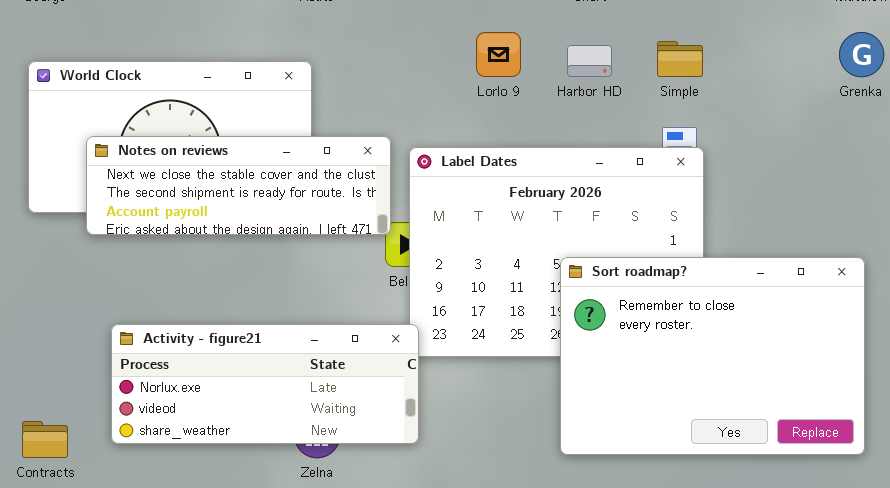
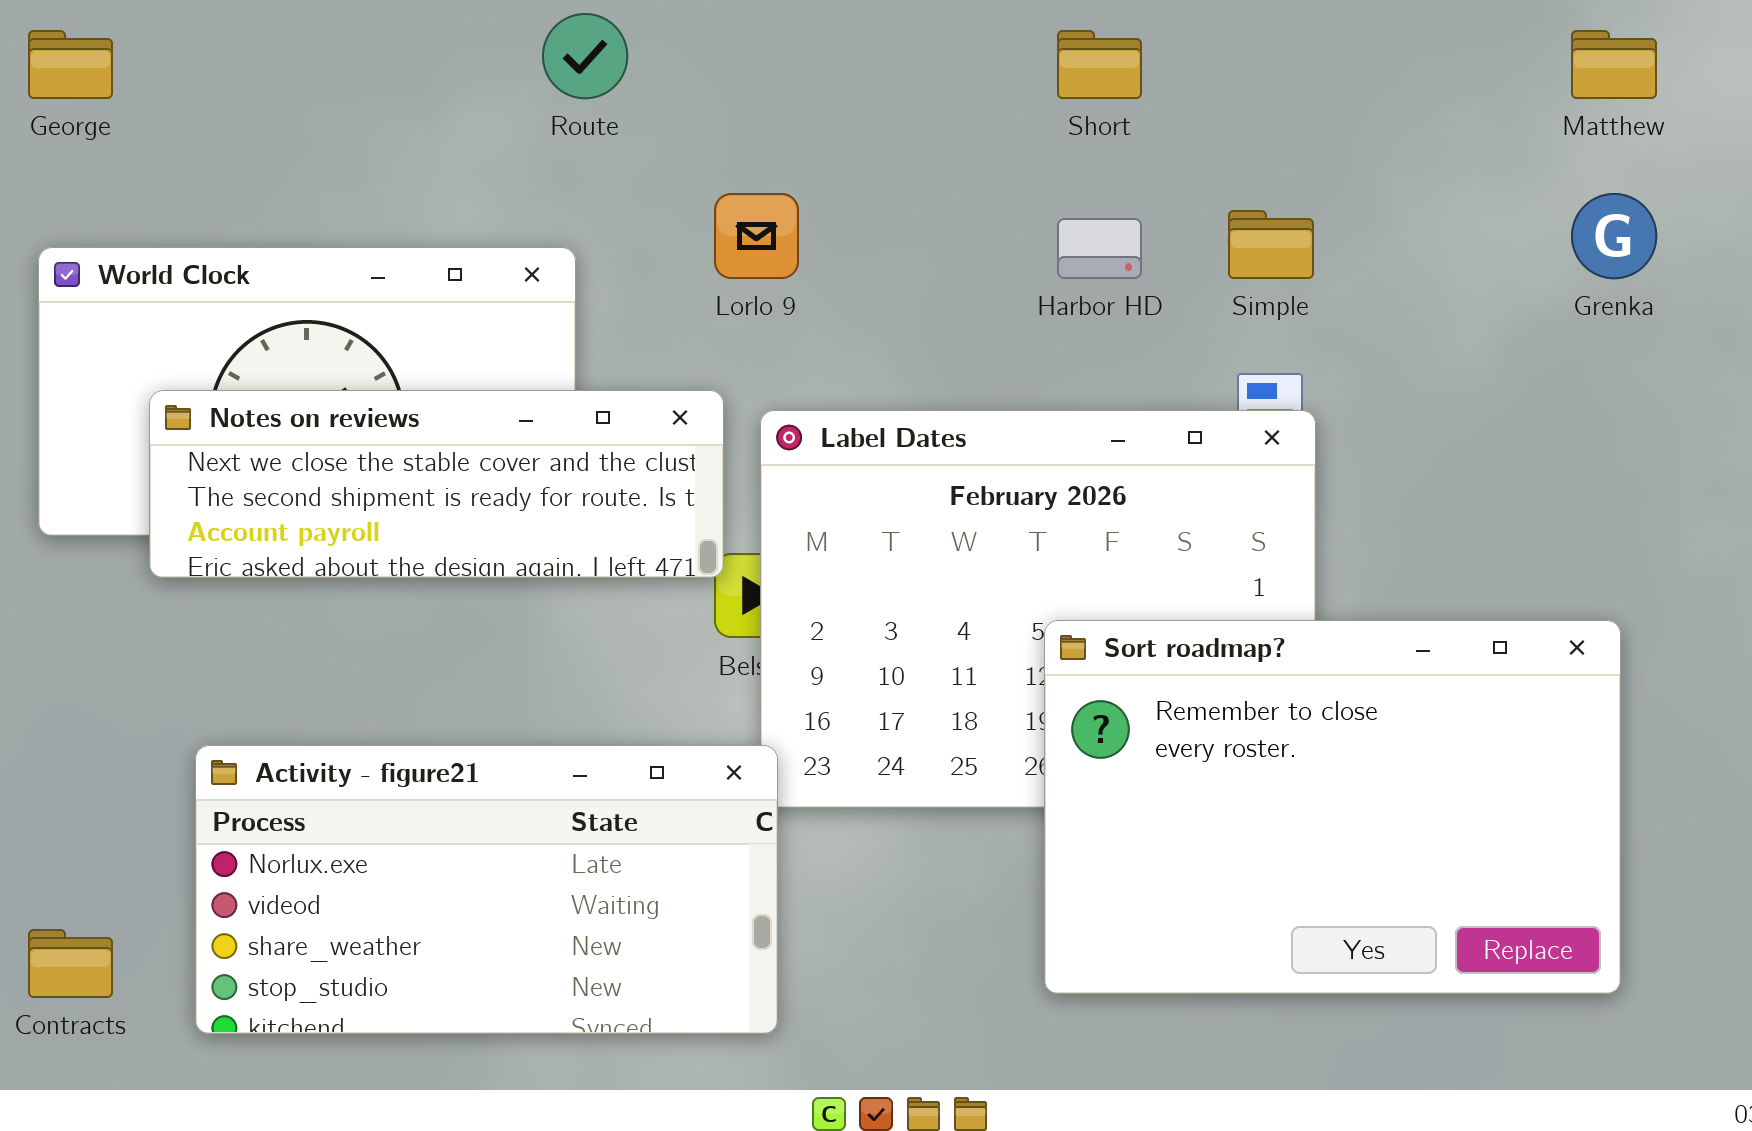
Lorlo 9: [476,32,521,77] -> [714,193,799,279], moved
Activity - figure21: [111,324,419,444] -> [195,745,778,1034], resized

